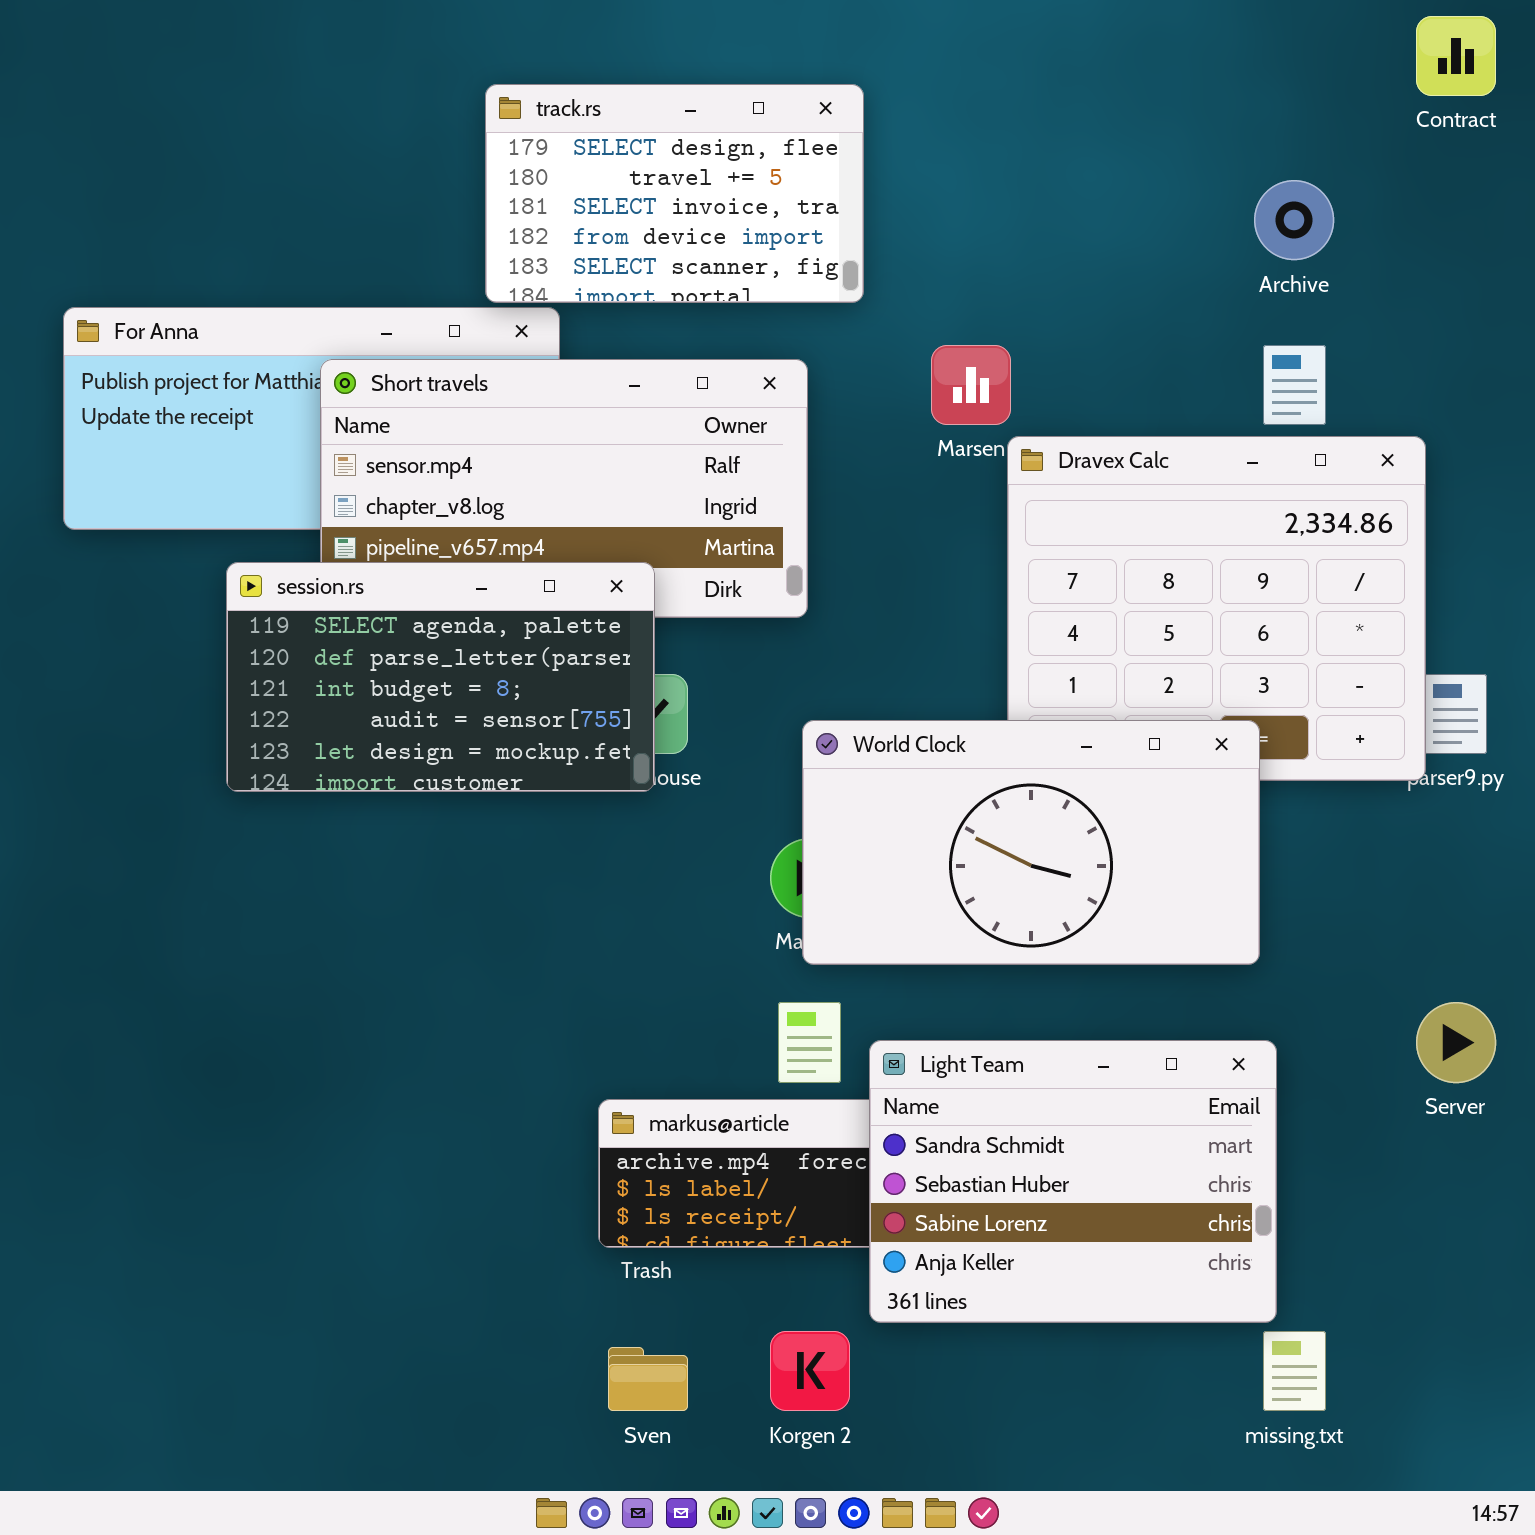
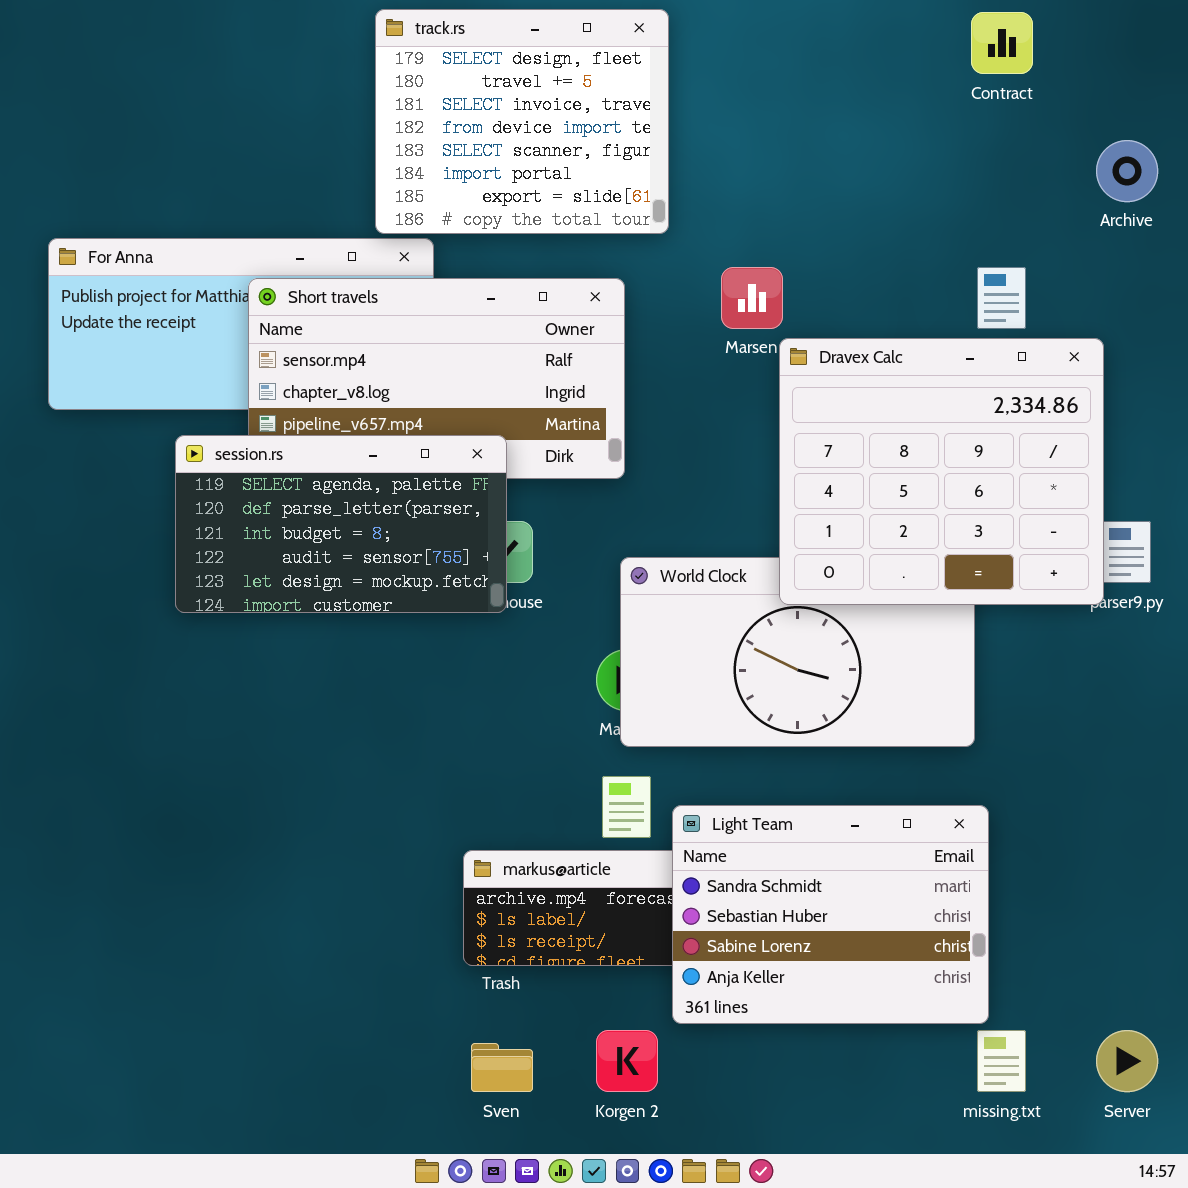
Contract: [1416,16,1496,96] -> [971,12,1033,74], moved
track.rs: [485,84,864,303] -> [375,9,669,234], resized
Archive: [1254,180,1334,260] -> [1096,140,1158,202], moved
Dravex Calc: [1007,436,1426,781] -> [779,338,1104,605], raised
Server: [1416,1002,1496,1083] -> [1096,1030,1158,1092], moved

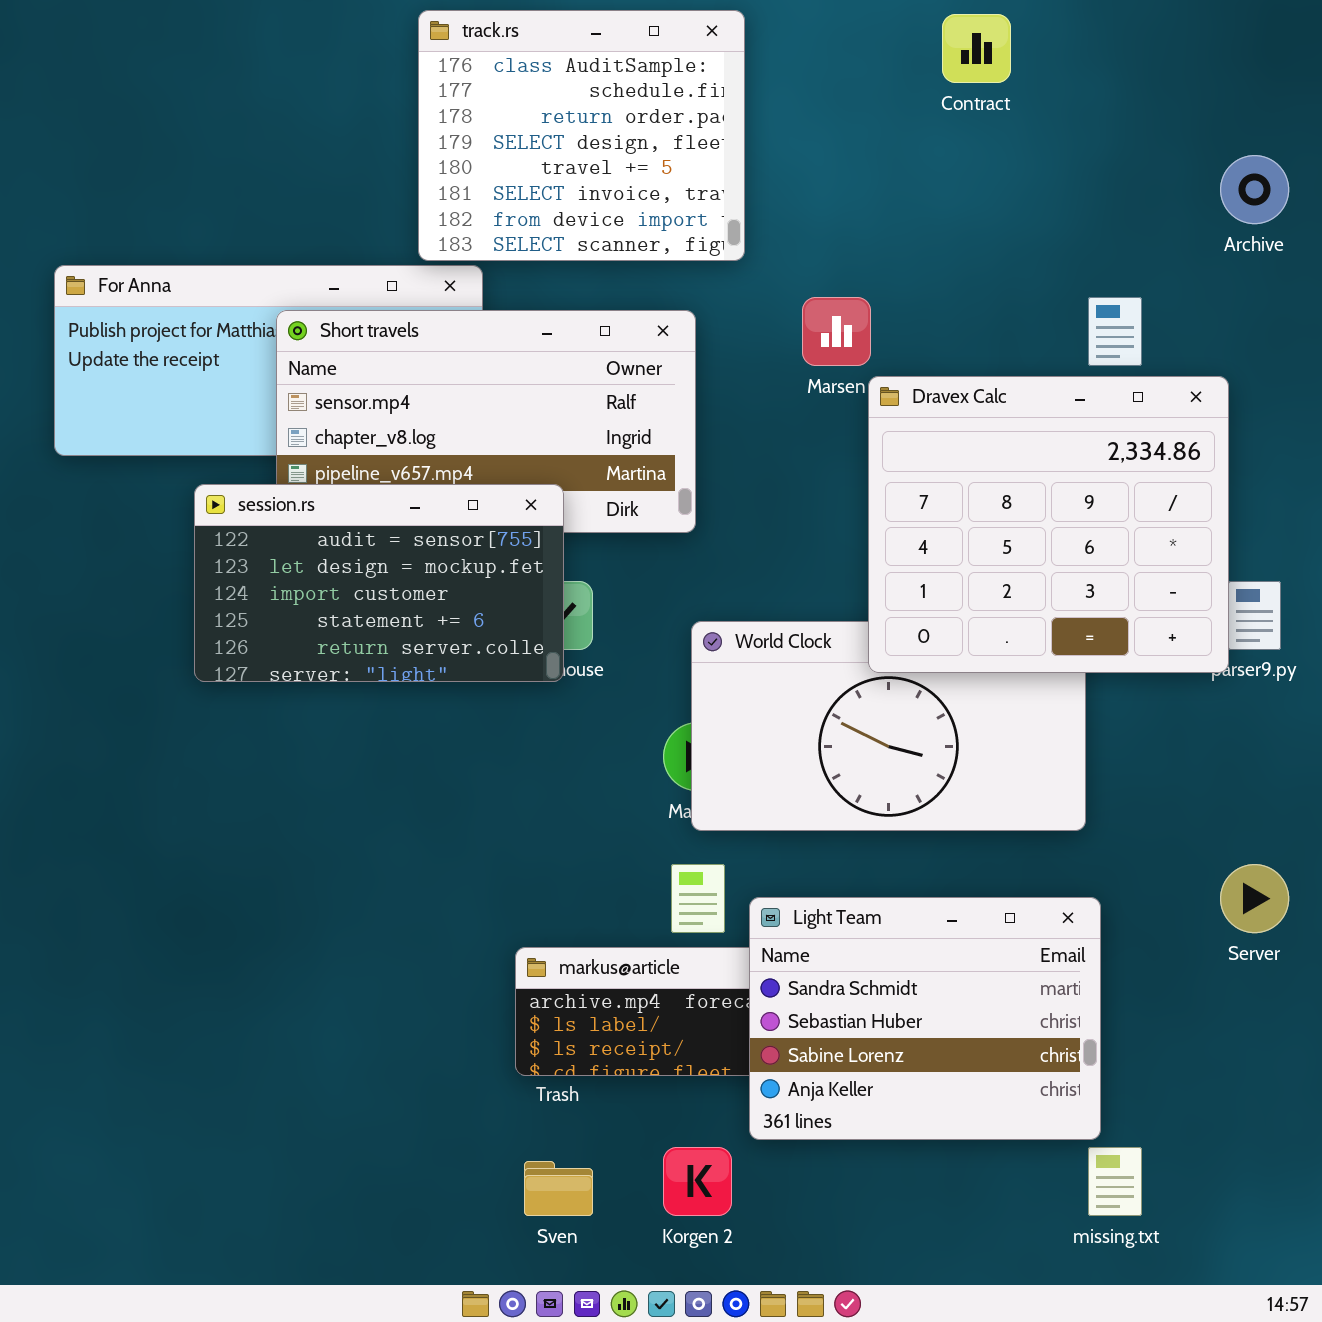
track.rs: [375,9,669,234] -> [418,10,745,261], scrolled up 3 rows
Contract: [971,12,1033,74] -> [942,14,1011,83], moved
session.rs: [175,435,507,613] -> [194,484,564,682], scrolled down 3 rows
Server: [1096,1030,1158,1092] -> [1220,864,1289,933], moved

